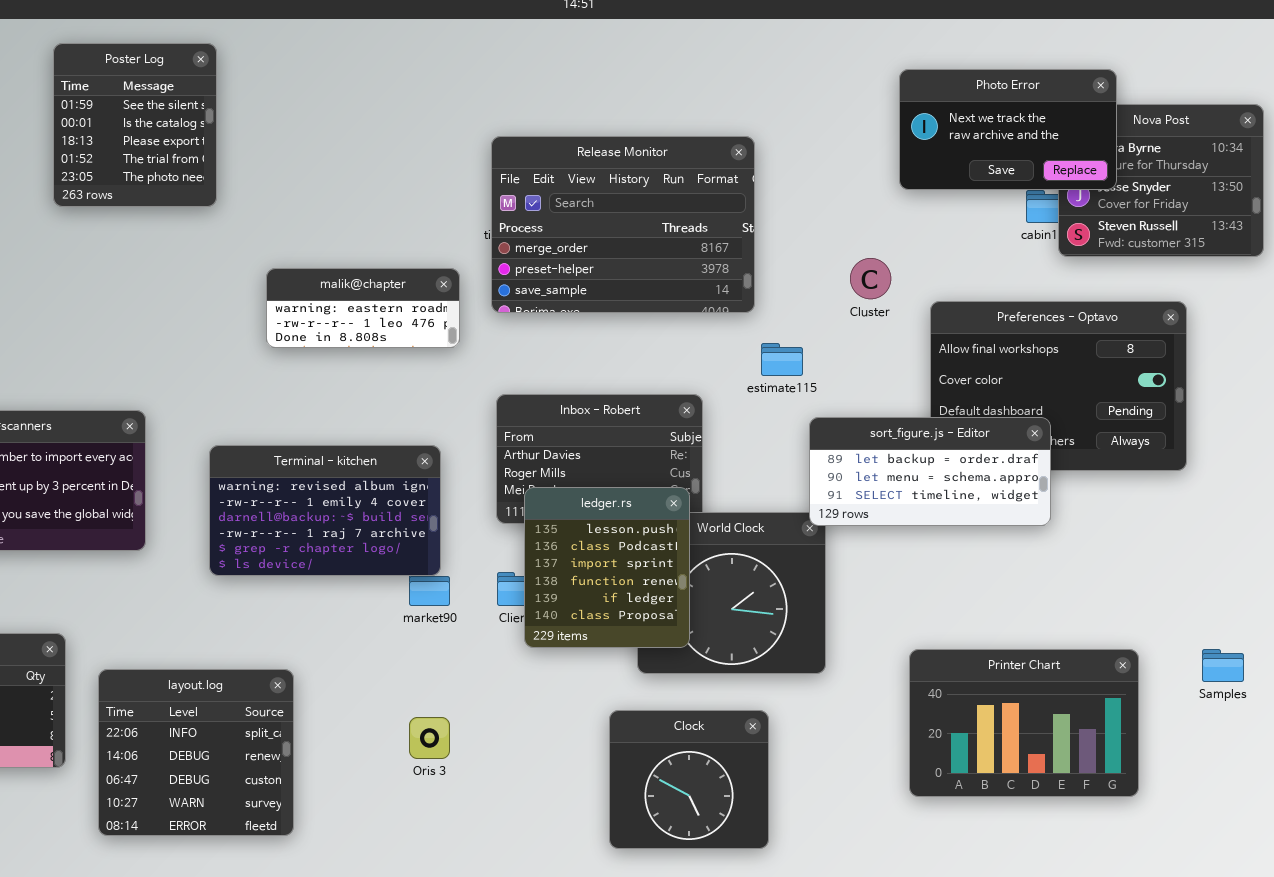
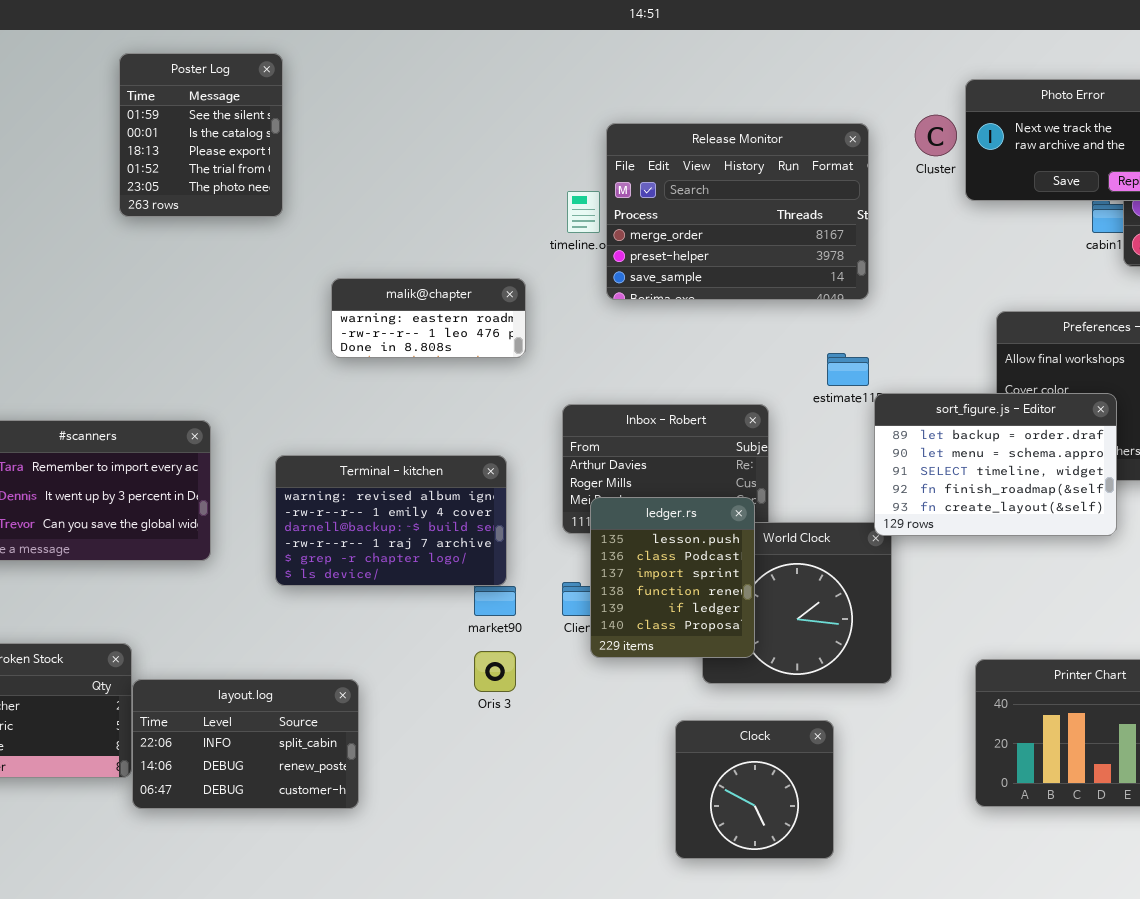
Release Monitor: [491,136,755,313] -> [606,123,869,300], moved
Cluster: [850,258,891,299] -> [915,115,957,156], moved
sort_figure.js - Editor: [809,417,1051,526] -> [874,393,1117,536], resized
layout.log: [98,669,294,836] -> [132,679,359,809], resized
Oris 3: [409,717,450,759] -> [474,651,516,692], moved

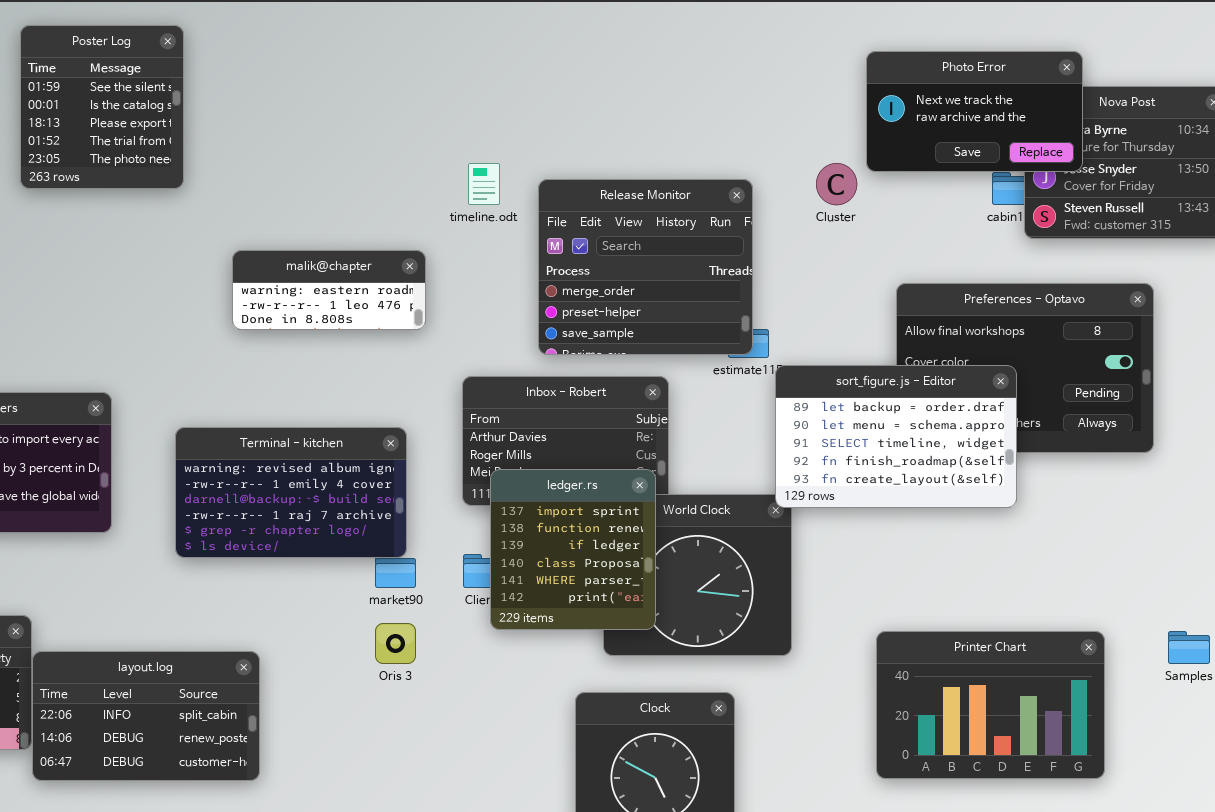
Cluster: [915,115,957,156] -> [816,163,857,205], moved
Release Monitor: [606,123,869,300] -> [538,179,753,355], moved, resized
ledger.rs: [590,497,755,658] -> [490,469,656,630], scrolled down 2 rows

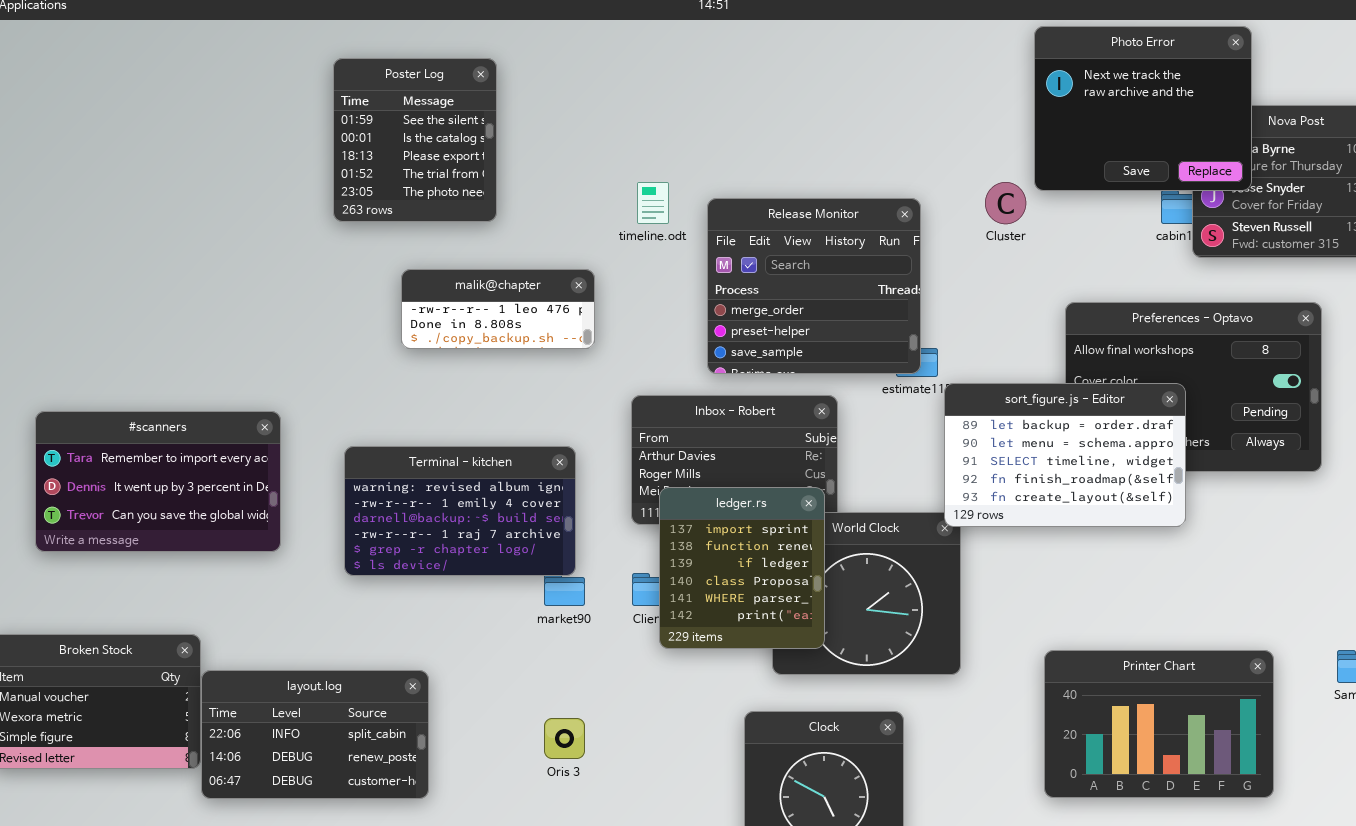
Poster Log: [20,25,184,189] -> [333,58,497,222], moved
Photo Error: [866,51,1083,172] -> [1034,26,1252,191], resized
malik@chapter: [232,250,426,330] -> [401,269,595,349], scrolled down 1 row
Oris 3: [375,623,416,664] -> [544,718,585,759], moved

